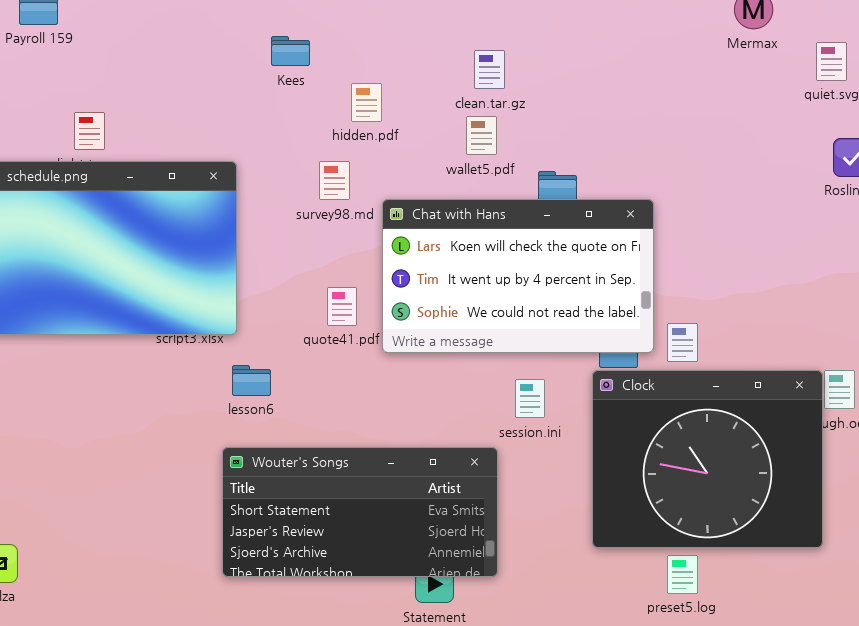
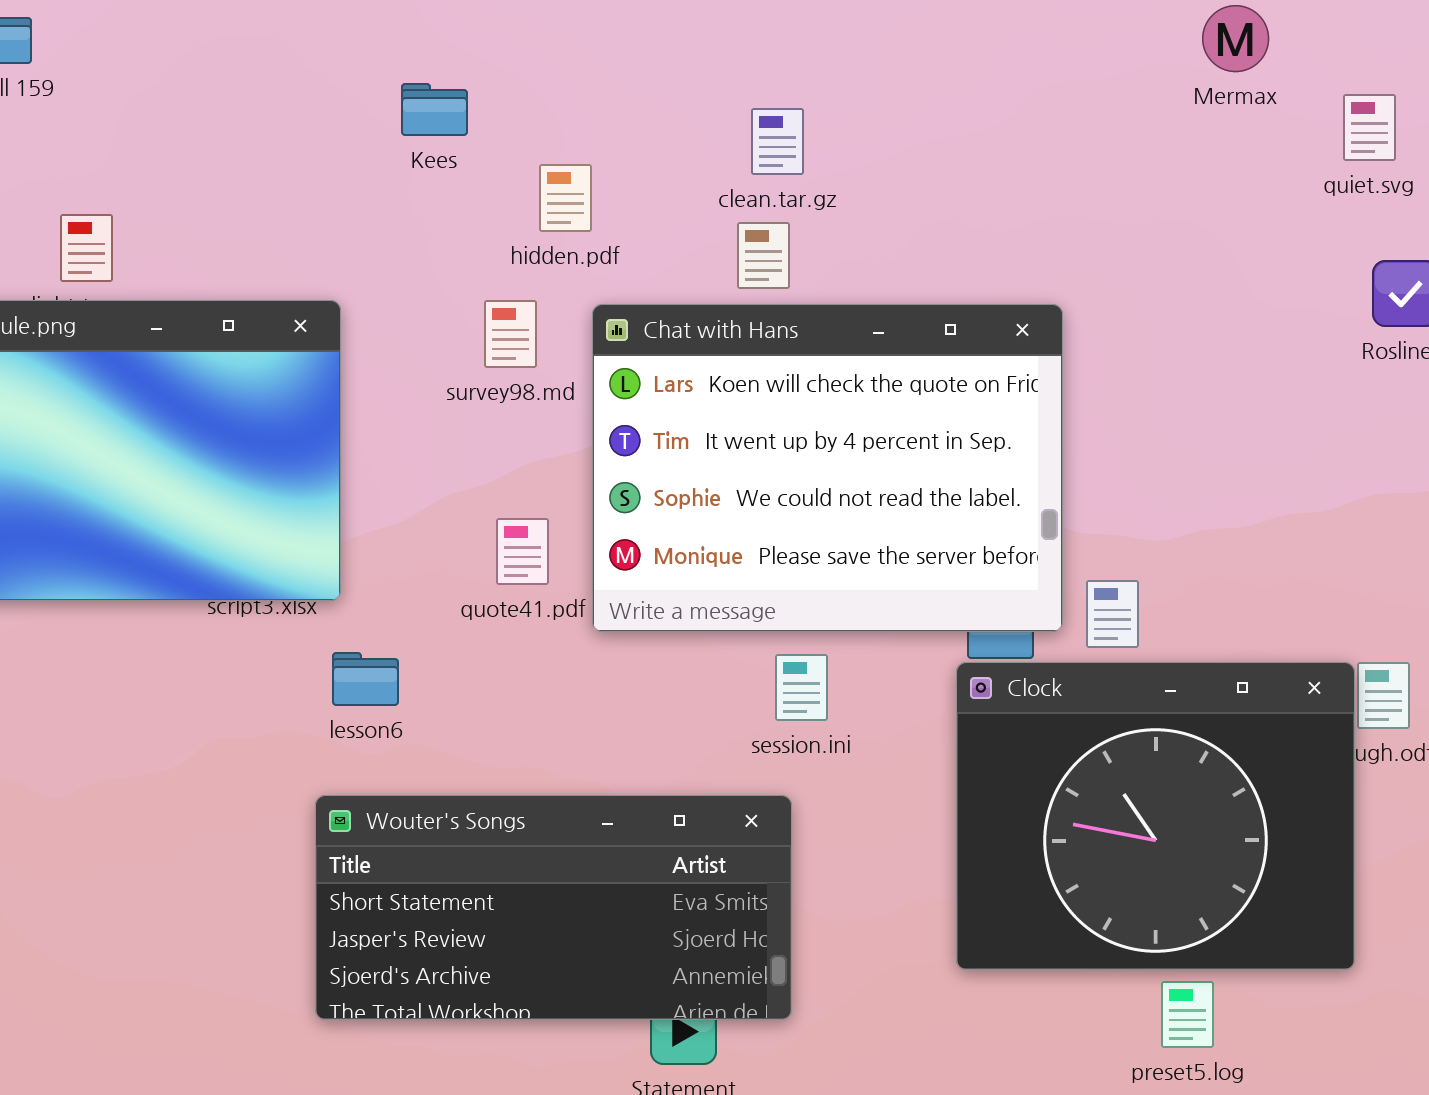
Chat with Hans: [382,199,654,353] -> [592,304,1063,632], resized
session.ini: [515,379,545,418] -> [775,654,828,721], moved
preset5.log: [667,555,698,594] -> [1161,981,1214,1048], moved

